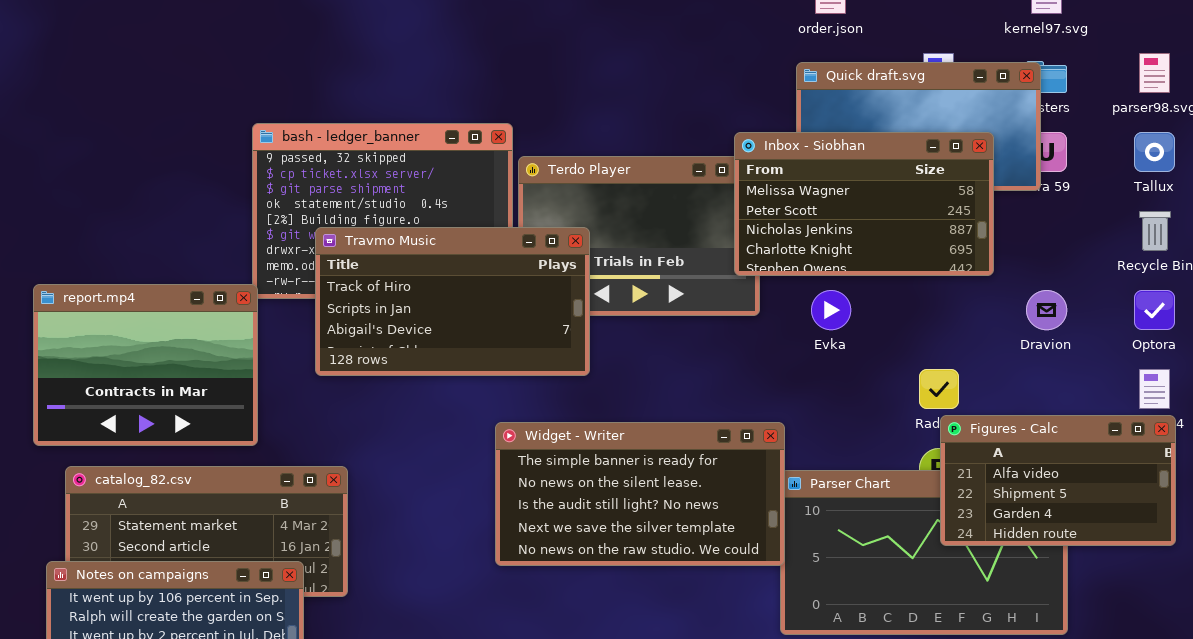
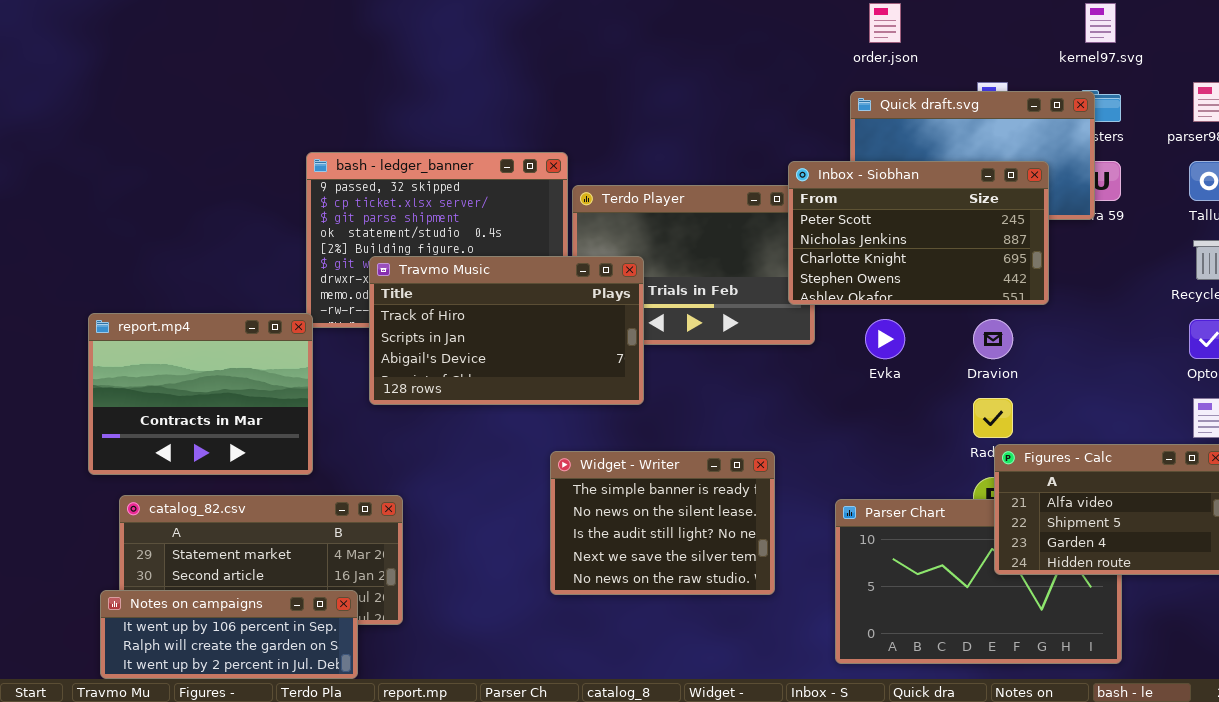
Inbox - Siobhan: [734,132,994,276] -> [788,161,1049,305], scrolled down 1 row
Dravion: [1026,290,1067,330] -> [973,319,1013,359], moved
Widget - Writer: [495,422,785,566] -> [550,451,775,595], resized

